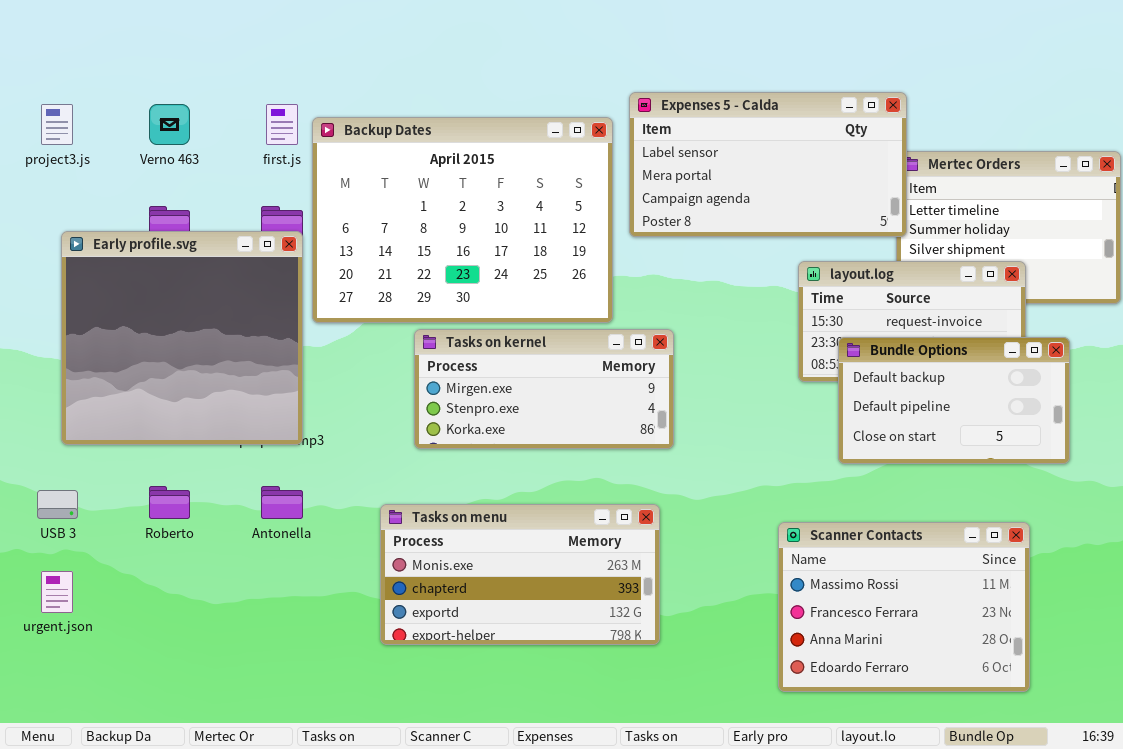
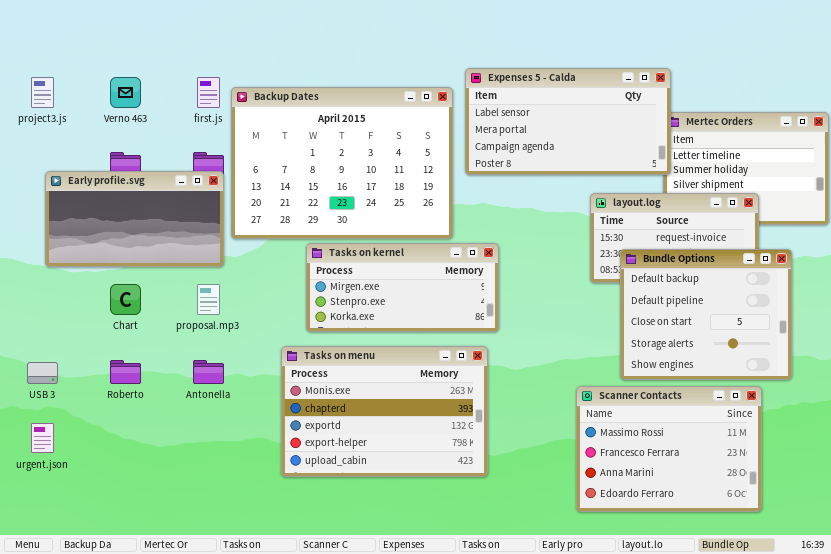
Early profile.svg: [61,231,303,445] -> [45,171,224,267], resized
Bundle Options: [838,337,1070,464] -> [620,249,792,380], resized
Tasks on menu: [380,504,660,645] -> [281,346,488,477], resized

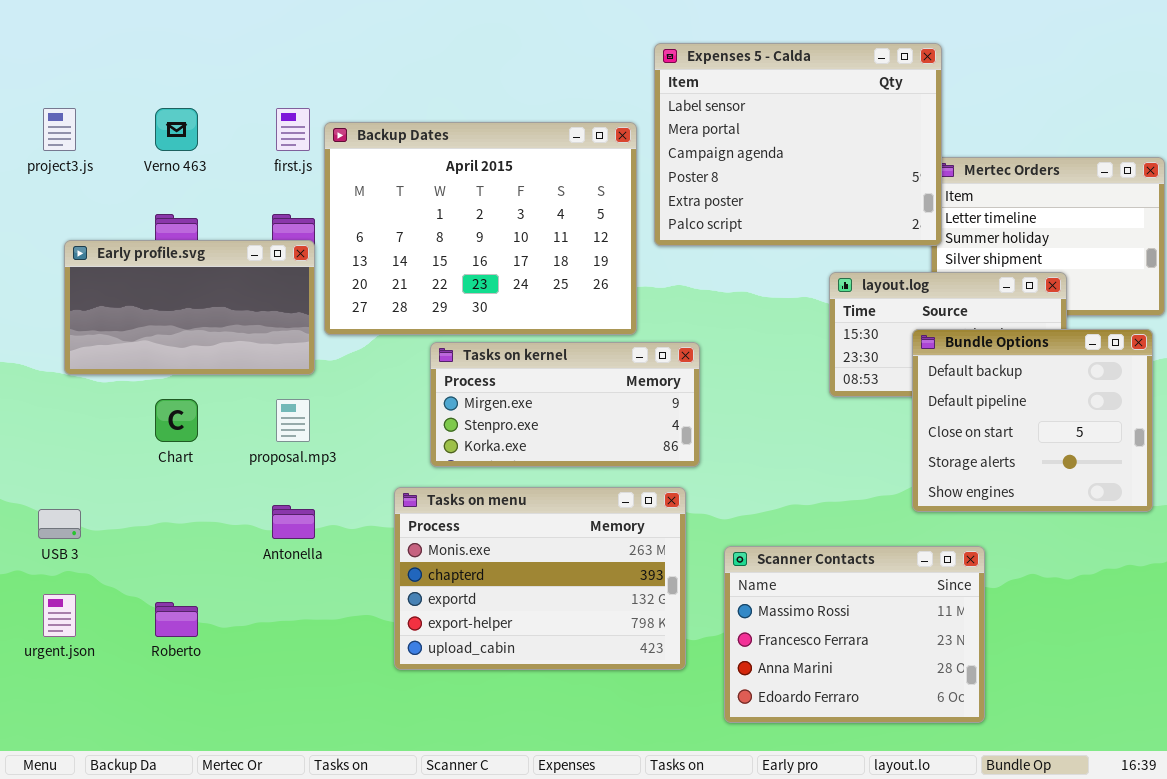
Expenses 5 - Calda: [465,68,671,175] -> [654,43,942,246], resized
Bundle Options: [620,249,792,380] -> [912,329,1153,512], moved
Roberto: [110,360,141,384] -> [155,602,198,637], moved
Scanner Contacts: [576,386,762,512] -> [724,546,985,723], moved

